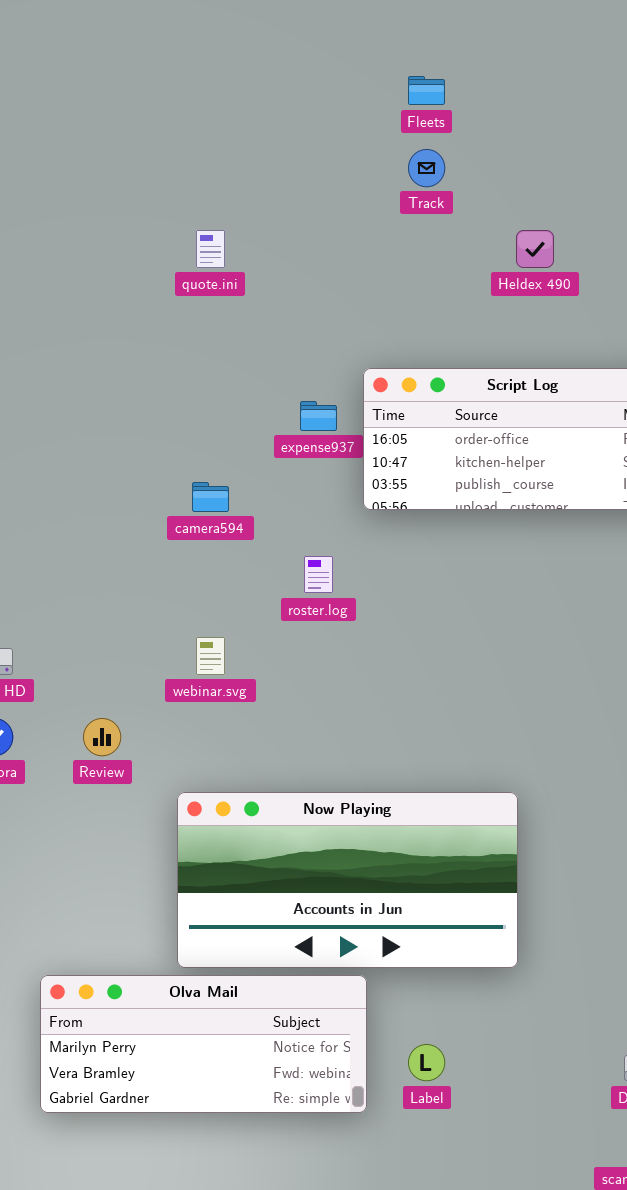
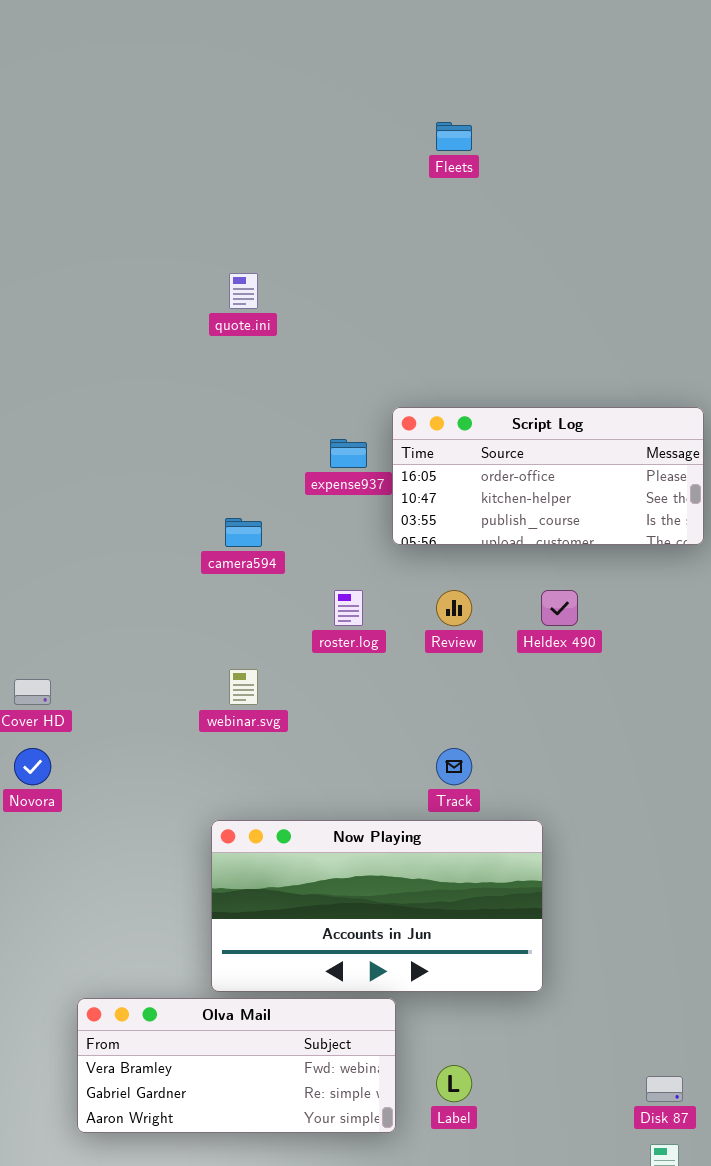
Track: [408,149,445,187] -> [436,748,472,785], moved
Heldex 490: [516,230,554,268] -> [541,590,578,626], moved
Review: [83,718,121,756] -> [436,590,472,626], moved
Olva Mail: [40,975,367,1113] -> [77,998,396,1133], scrolled down 1 row

